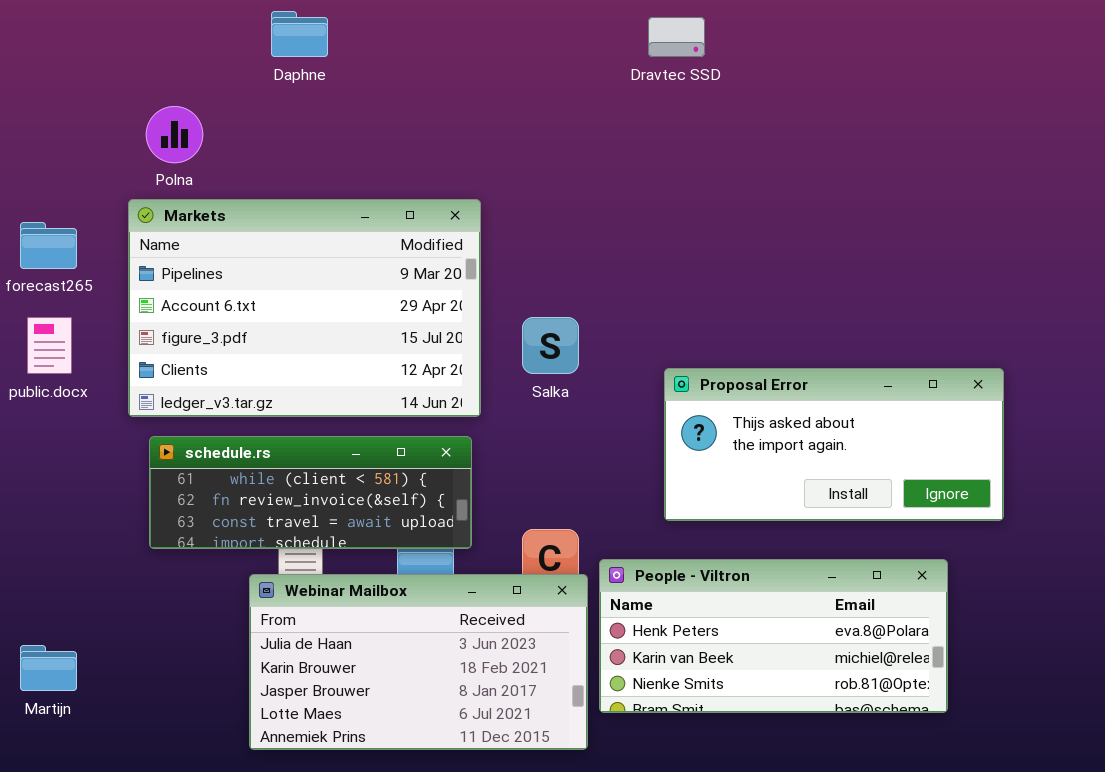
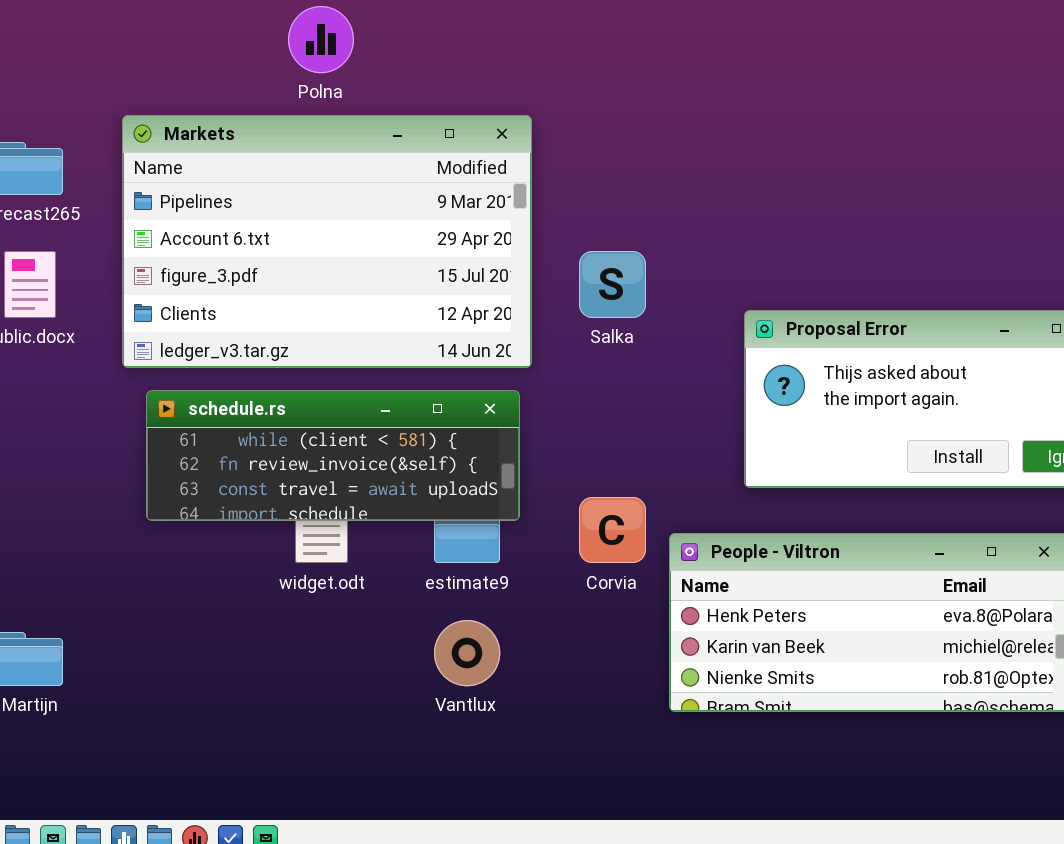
Polna: [146,106,203,163] -> [288,6,354,73], moved
Webinar Mailbox: [249,574,588,750] -> none, closed

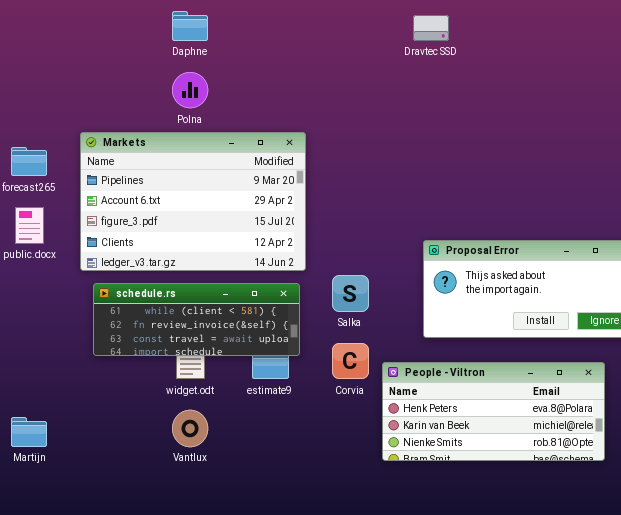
Salka: [579,251,646,318] -> [332,275,369,312], moved
Vantlux: [434,620,500,686] -> [172,410,208,447], moved

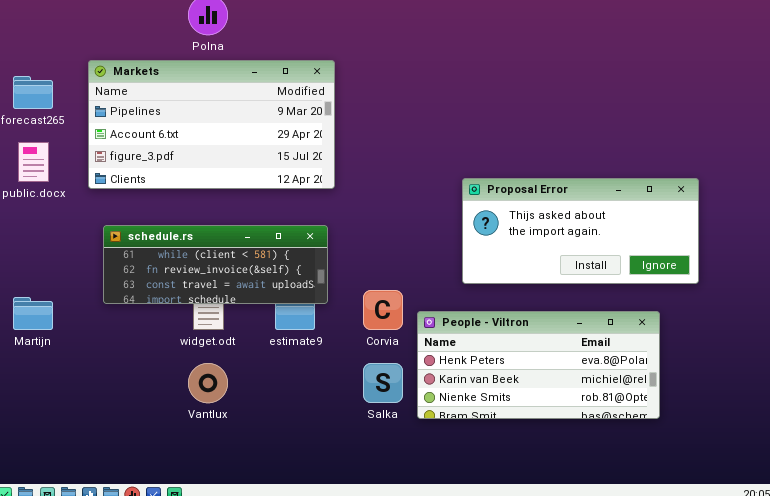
Markets: [80,132,306,271] -> [88,60,335,189], resized
Salka: [332,275,369,312] -> [363,363,403,403], moved
Martijn: [11,417,47,447] -> [13,297,53,330], moved

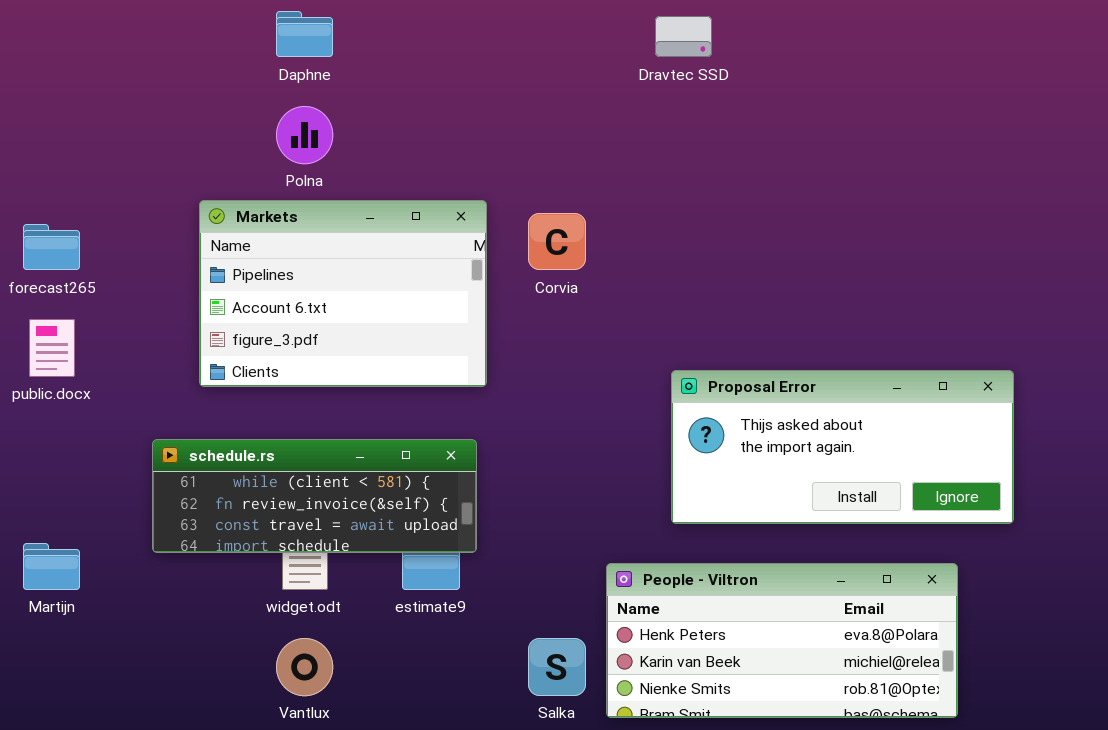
Markets: [88,60,335,189] -> [199,200,487,387], resized
Corvia: [363,290,403,330] -> [528,213,586,270], moved

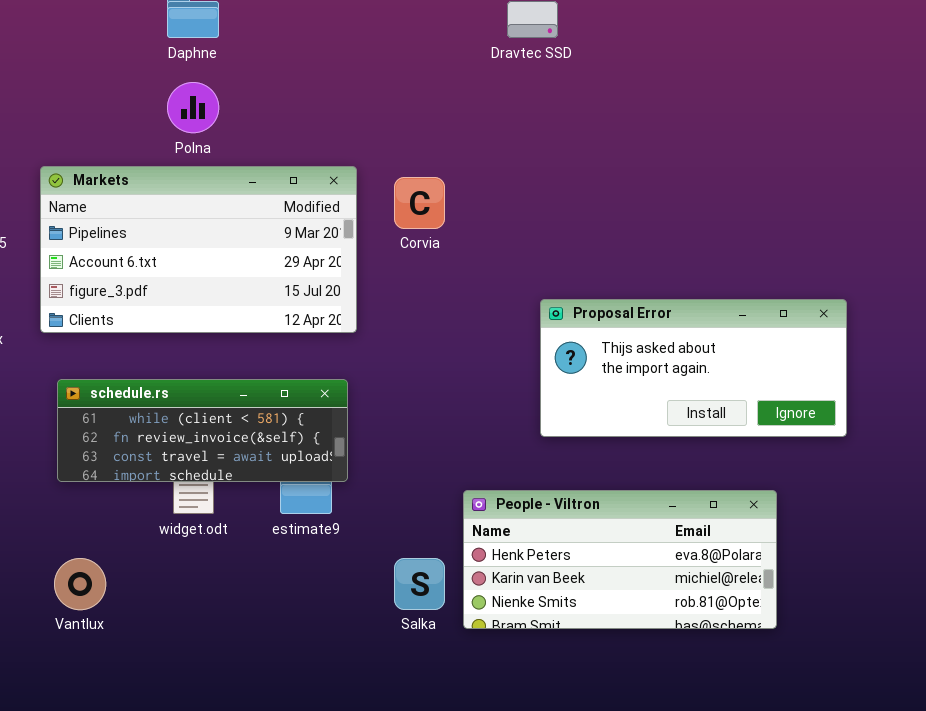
Markets: [199,200,487,387] -> [40,166,357,333], resized
Proposal Error: [671,370,1014,524] -> [540,299,847,437], moved
Vantlux: [276,638,333,696] -> [54,558,106,610], moved

